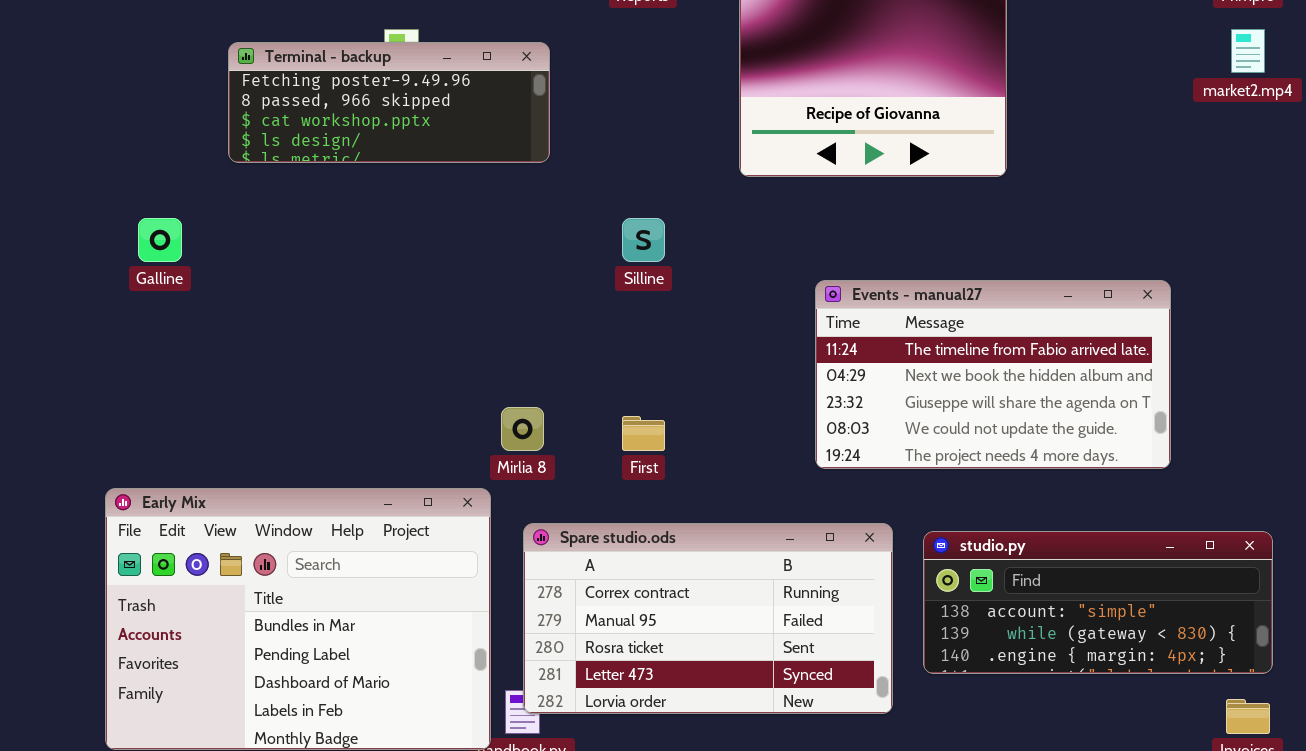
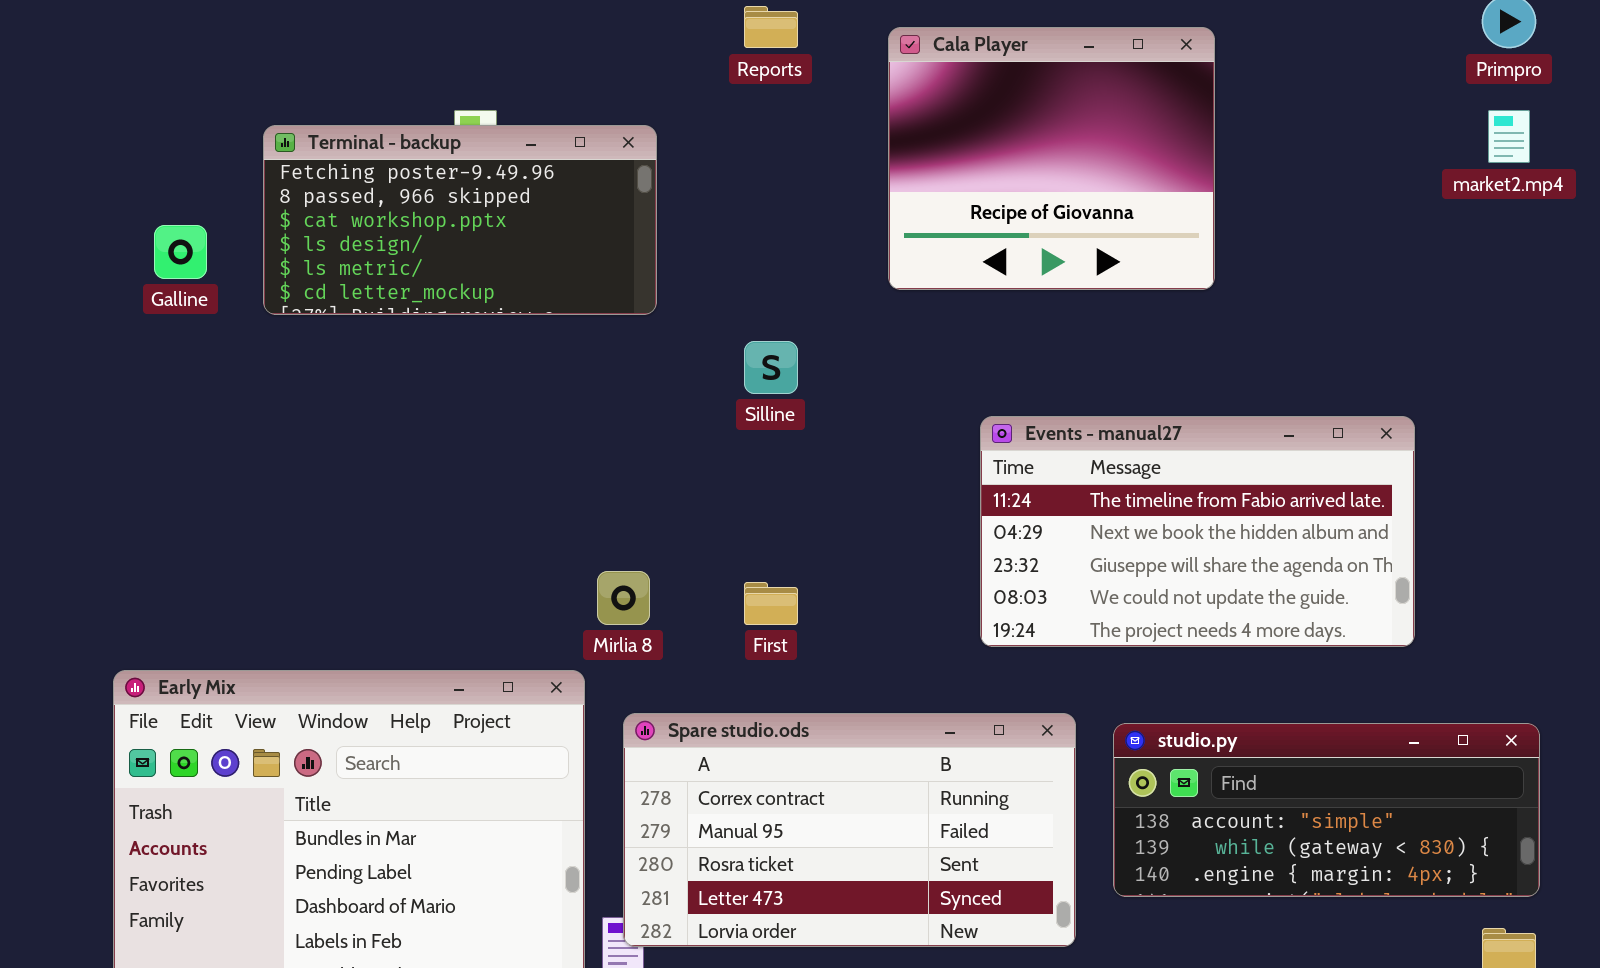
Terminal - backup: [228,42,550,163] -> [263,125,657,315], resized
Galline: [138,218,182,262] -> [154,225,207,279], moved

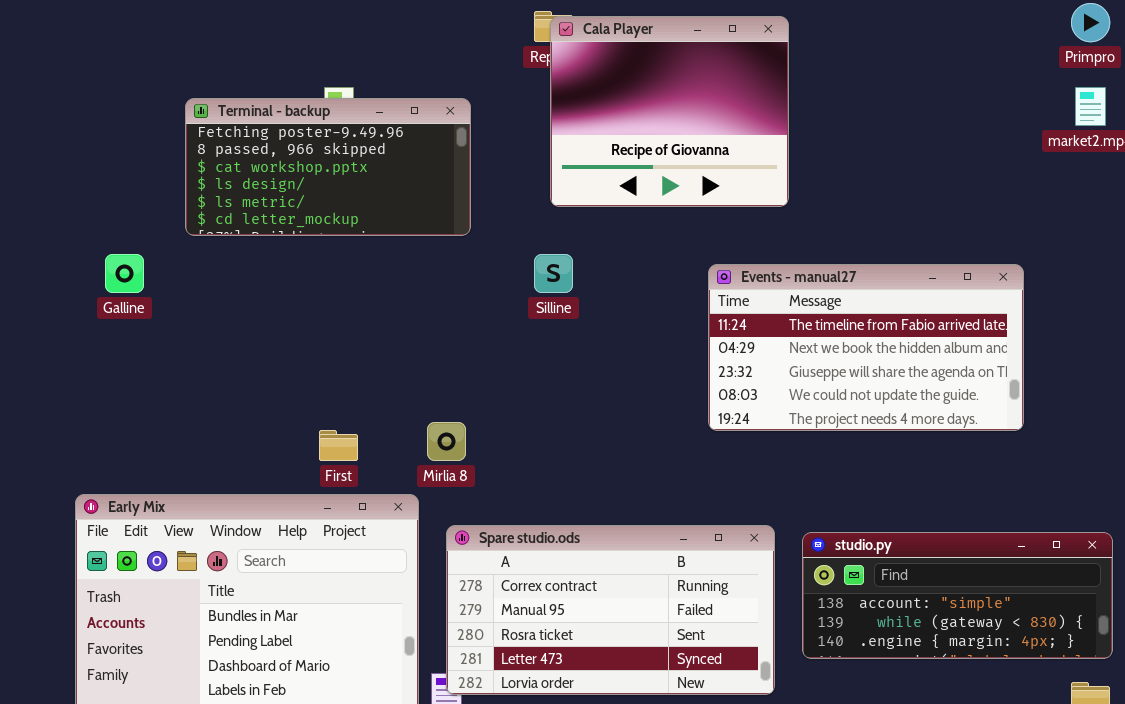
Cala Player: [888,27,1215,290] -> [550,16,789,207], moved
Galline: [154,225,207,279] -> [105,254,144,293], moved
Events - manual27: [980,416,1415,647] -> [708,264,1024,431], moved
First: [744,582,798,625] -> [319,430,358,461], moved

